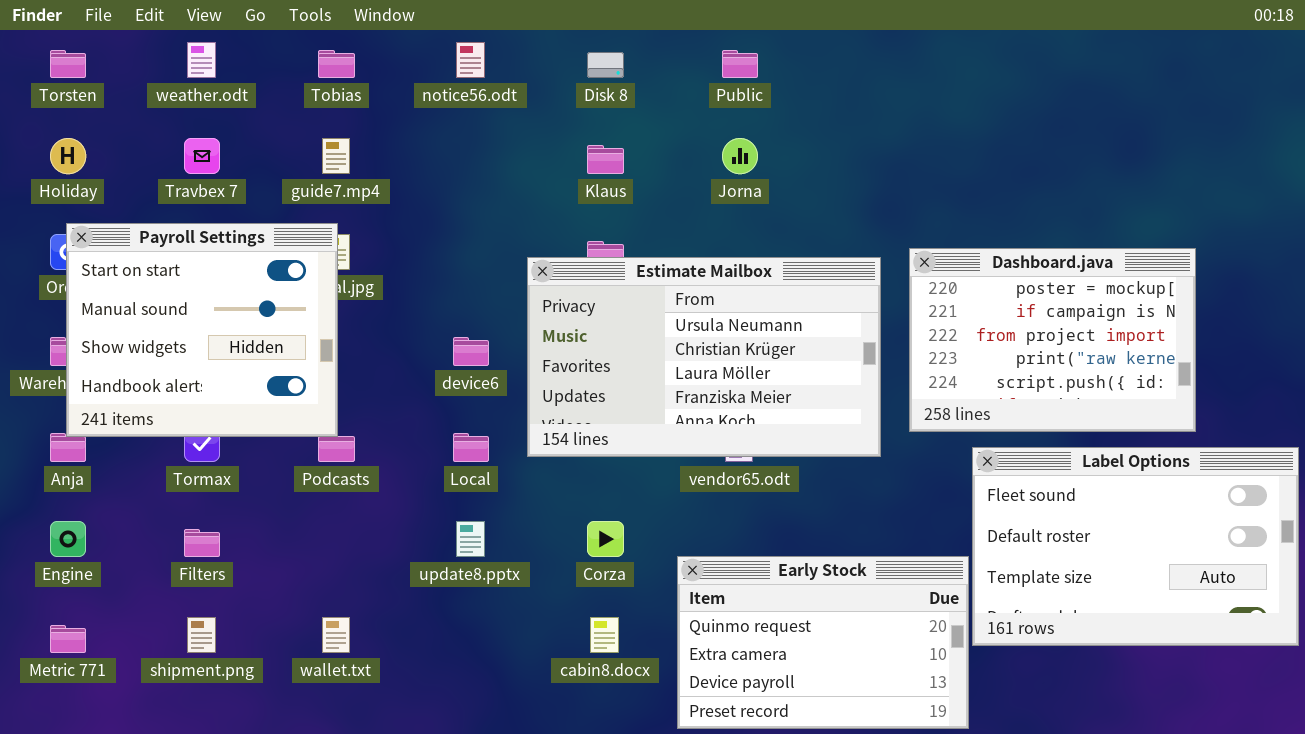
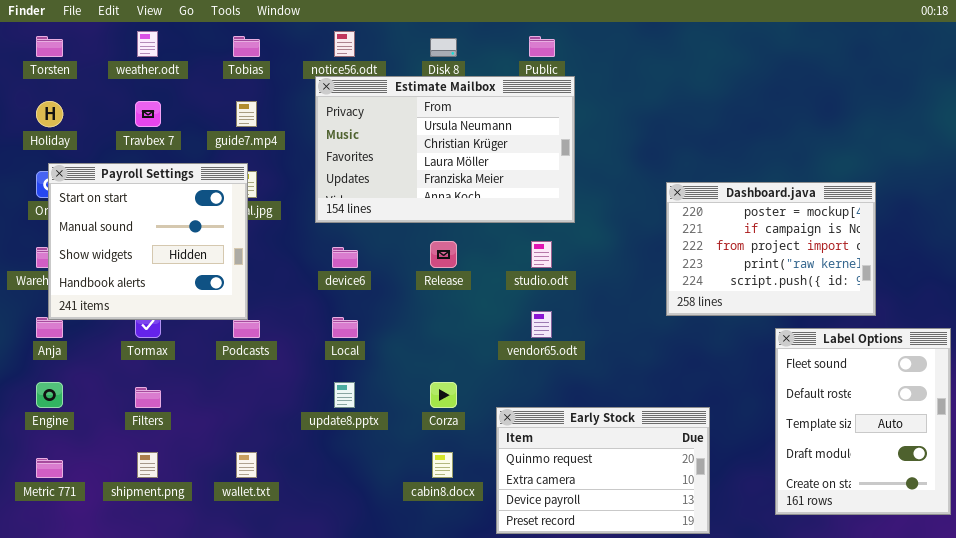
Estimate Mailbox: [527,257,881,457] -> [315,76,575,223], moved
Label Options: [972,447,1299,646] -> [775,328,951,515], resized

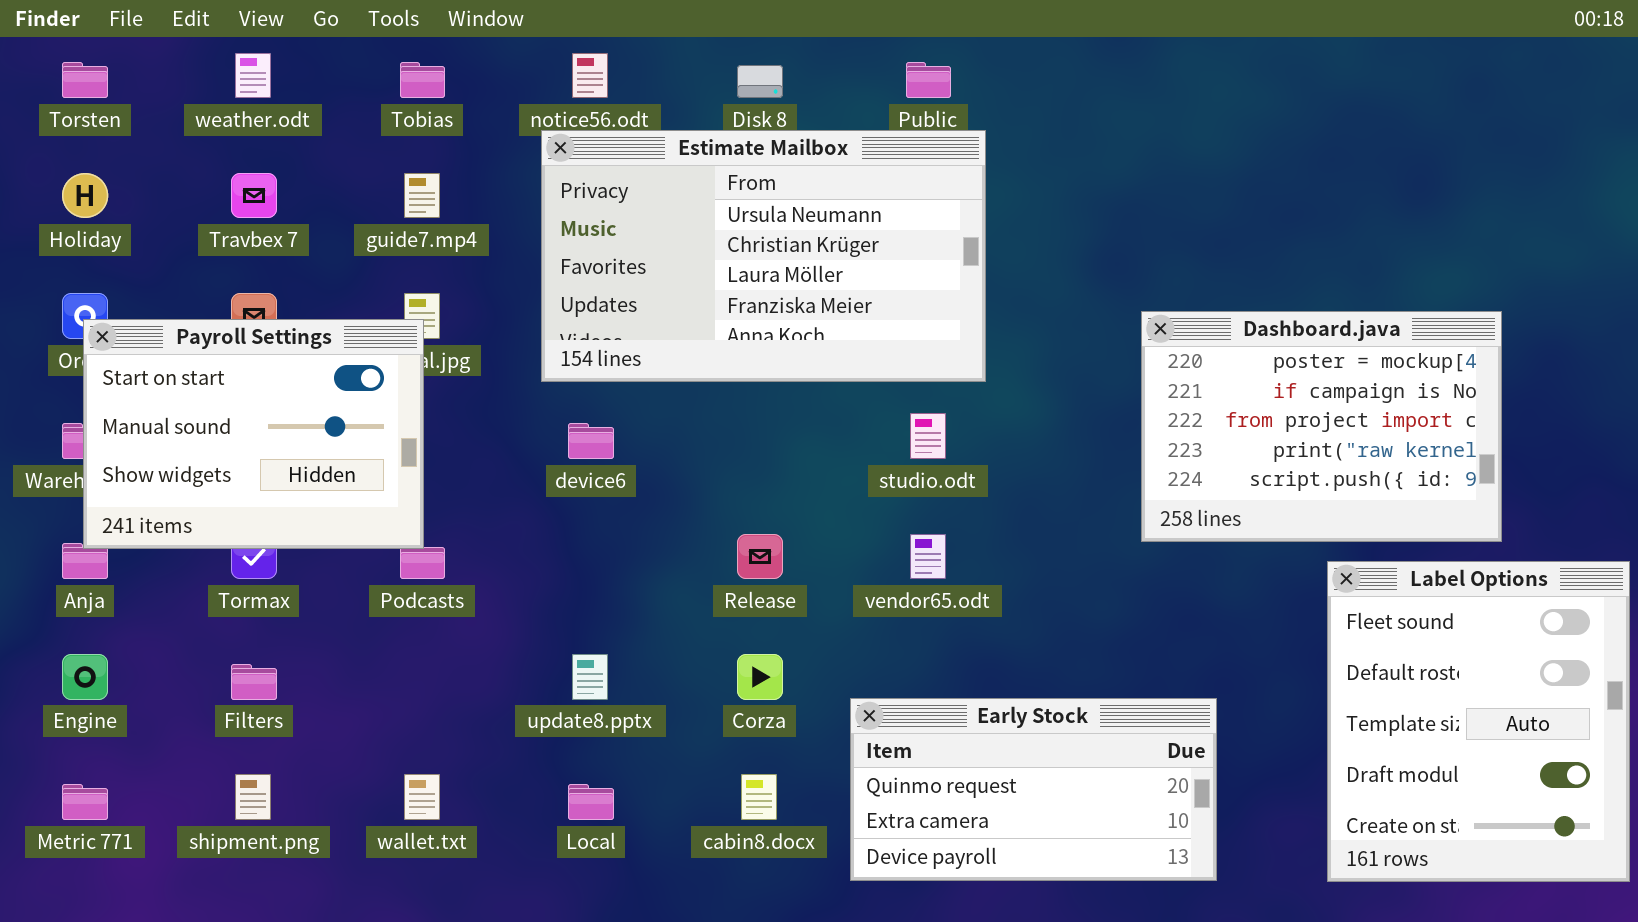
Payroll Settings: [48,163,248,320] -> [83,319,424,549], resized
Release: [430,241,457,268] -> [737,534,783,579], moved
Local: [332,317,358,338] -> [568,784,614,820], moved
Early Stock: [496,407,710,534] -> [850,698,1217,881], resized

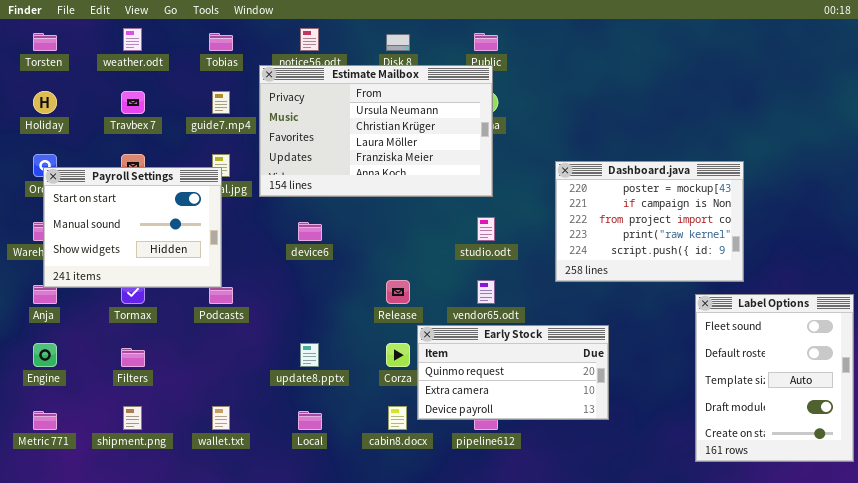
Estimate Mailbox: [541,130,986,382] -> [259,65,493,197], moved
Dashboard.java: [1141,311,1502,542] -> [555,161,744,282], moved
Early Stock: [850,698,1217,881] -> [417,325,609,420], moved

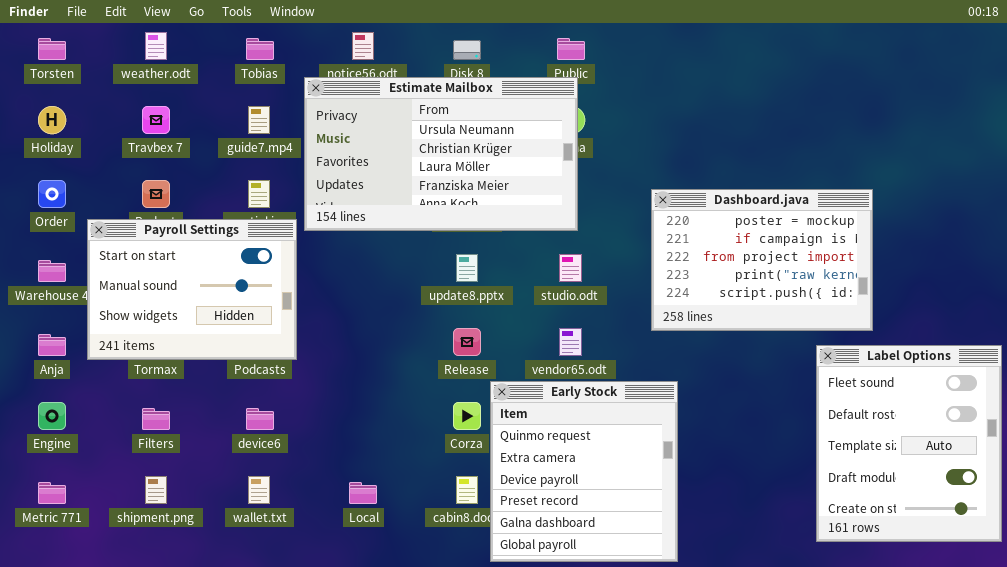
Payroll Settings: [43,167,222,288] -> [87,219,297,360], moved
device6: [298,222,322,241] -> [246,408,274,430], moved
Early Stock: [417,325,609,420] -> [490,381,678,562], resized
update8.pptx: [300,343,319,367] -> [456,254,478,282], moved

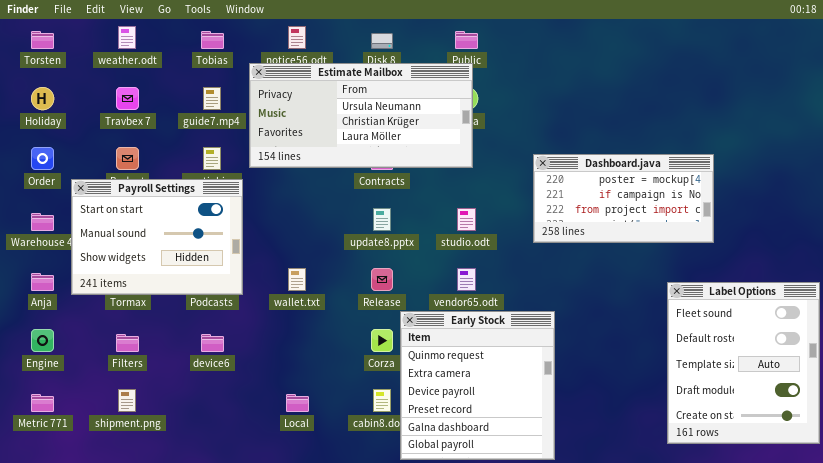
Estimate Mailbox: [304,77,578,231] -> [249,63,473,168], resized
Dashboard.java: [651,189,873,331] -> [533,154,714,243], resized
wallet.txt: [248,476,270,504] -> [288,268,306,291], moved

